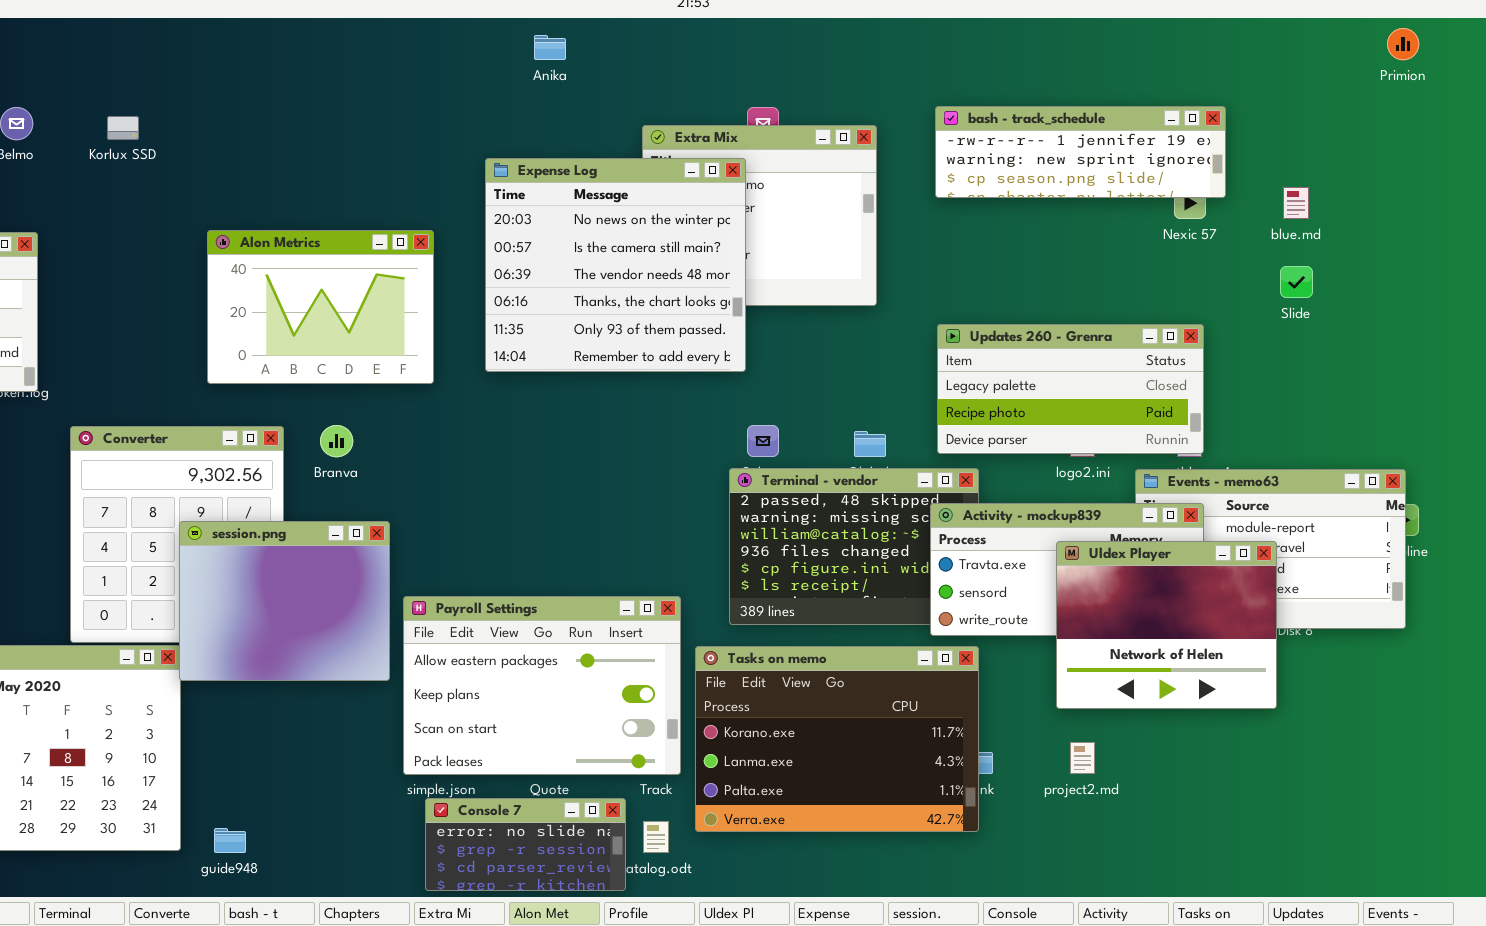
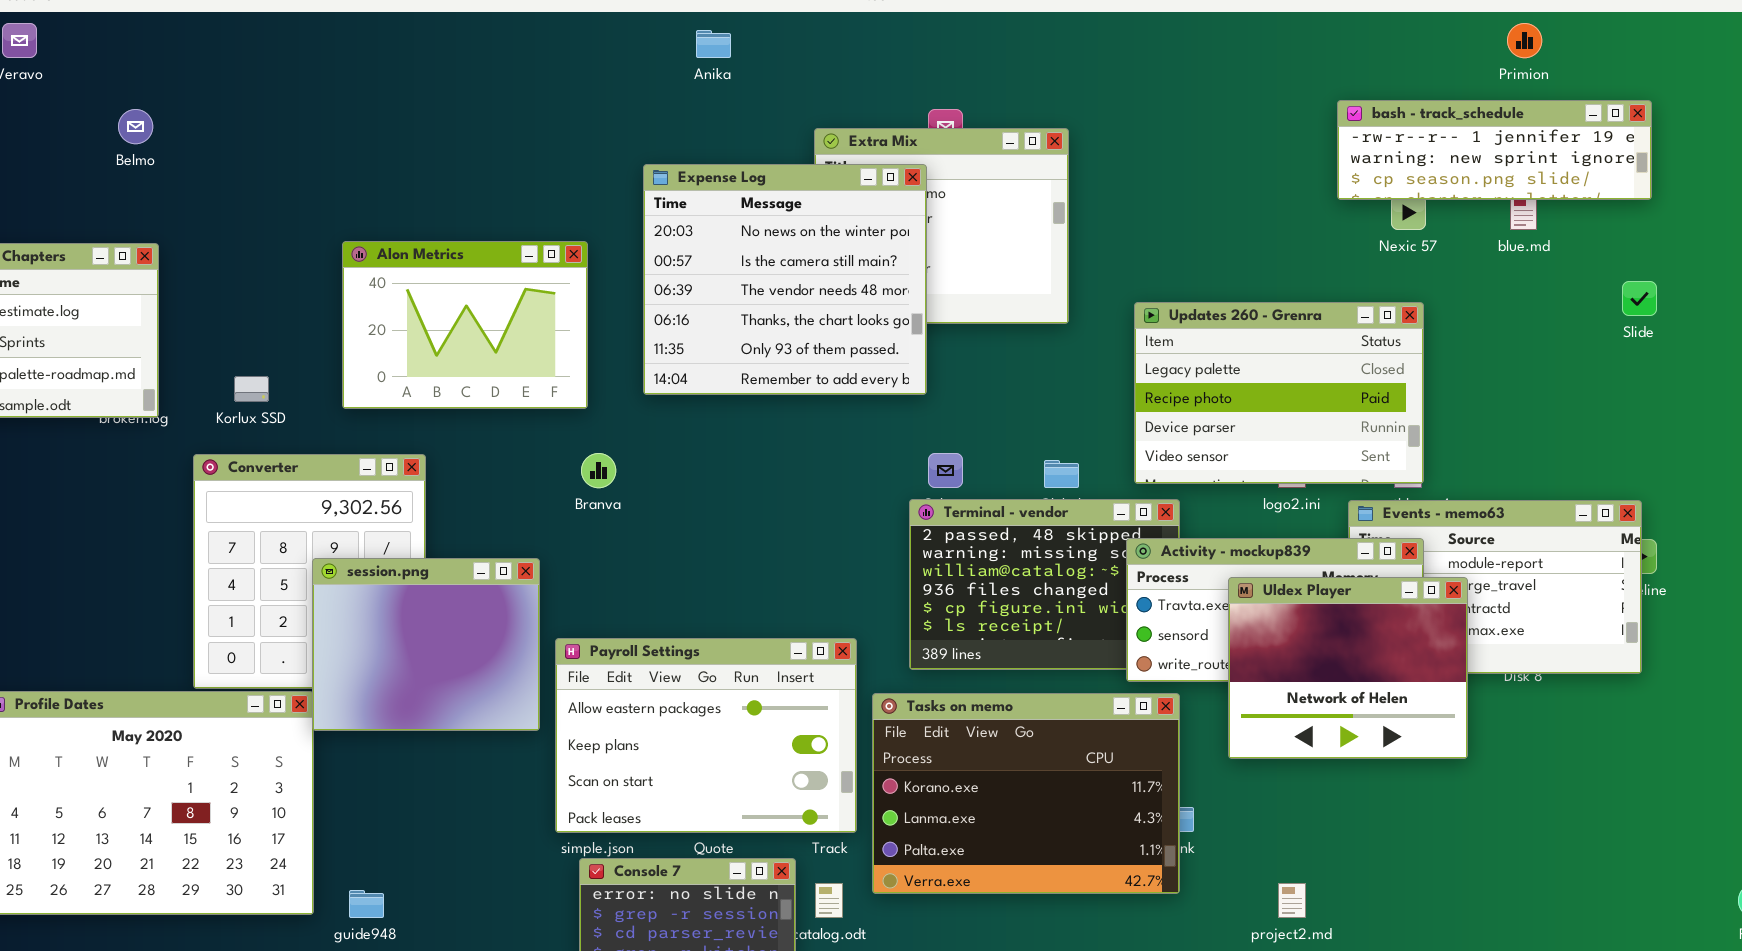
Primion: [1387,28,1419,60] -> [1507,23,1542,58], moved
bash - track_schedule: [935,106,1226,198] -> [1337,100,1652,200], moved
Korlux SSD: [107,116,139,140] -> [234,376,269,402], moved
Slide: [1280,266,1313,298] -> [1622,281,1657,316], moved
Updates 260 - Grenra: [937,324,1204,454] -> [1134,302,1424,484], resized
Branva: [320,425,353,457] -> [581,453,616,488], moved
Uldex Player: [1056,541,1277,709] -> [1228,577,1468,759], moved
project2.md: [1070,742,1095,774] -> [1278,883,1306,918], moved

